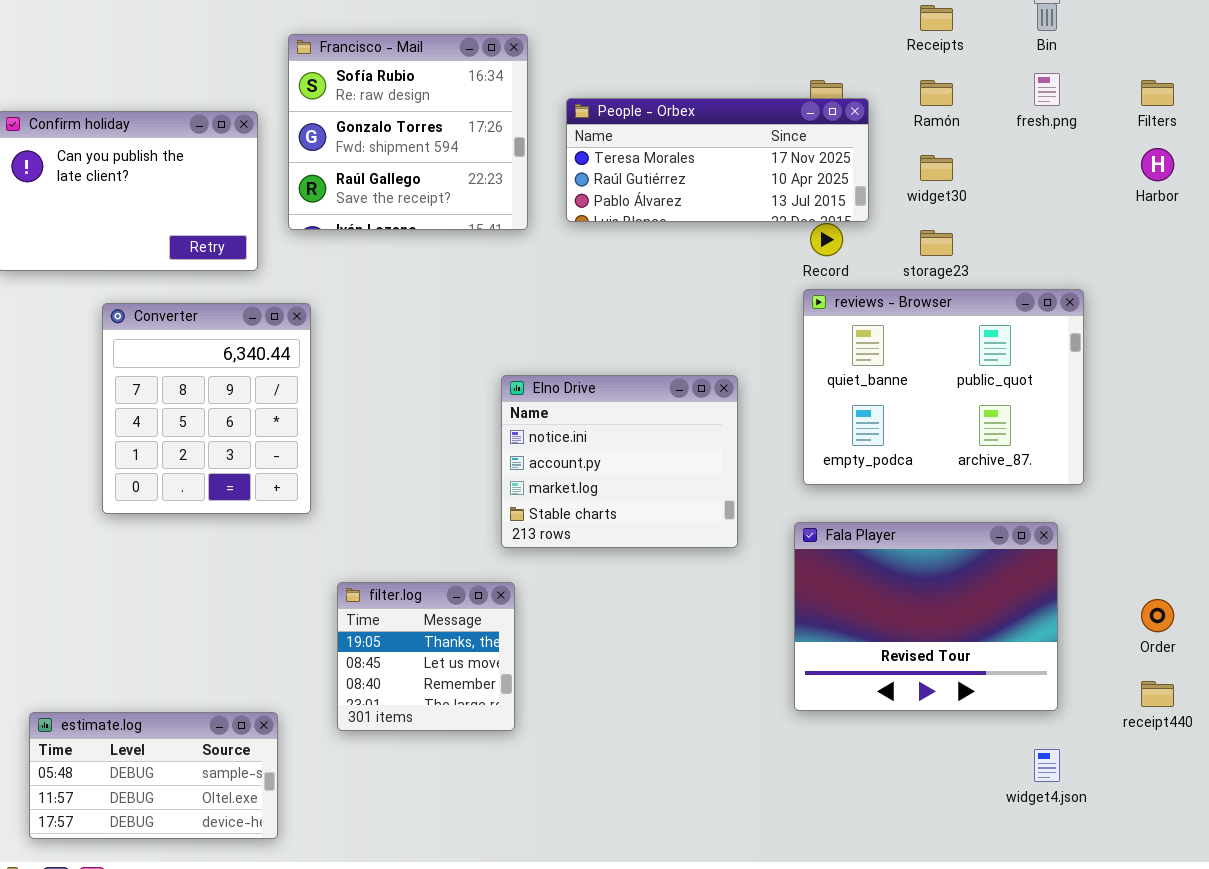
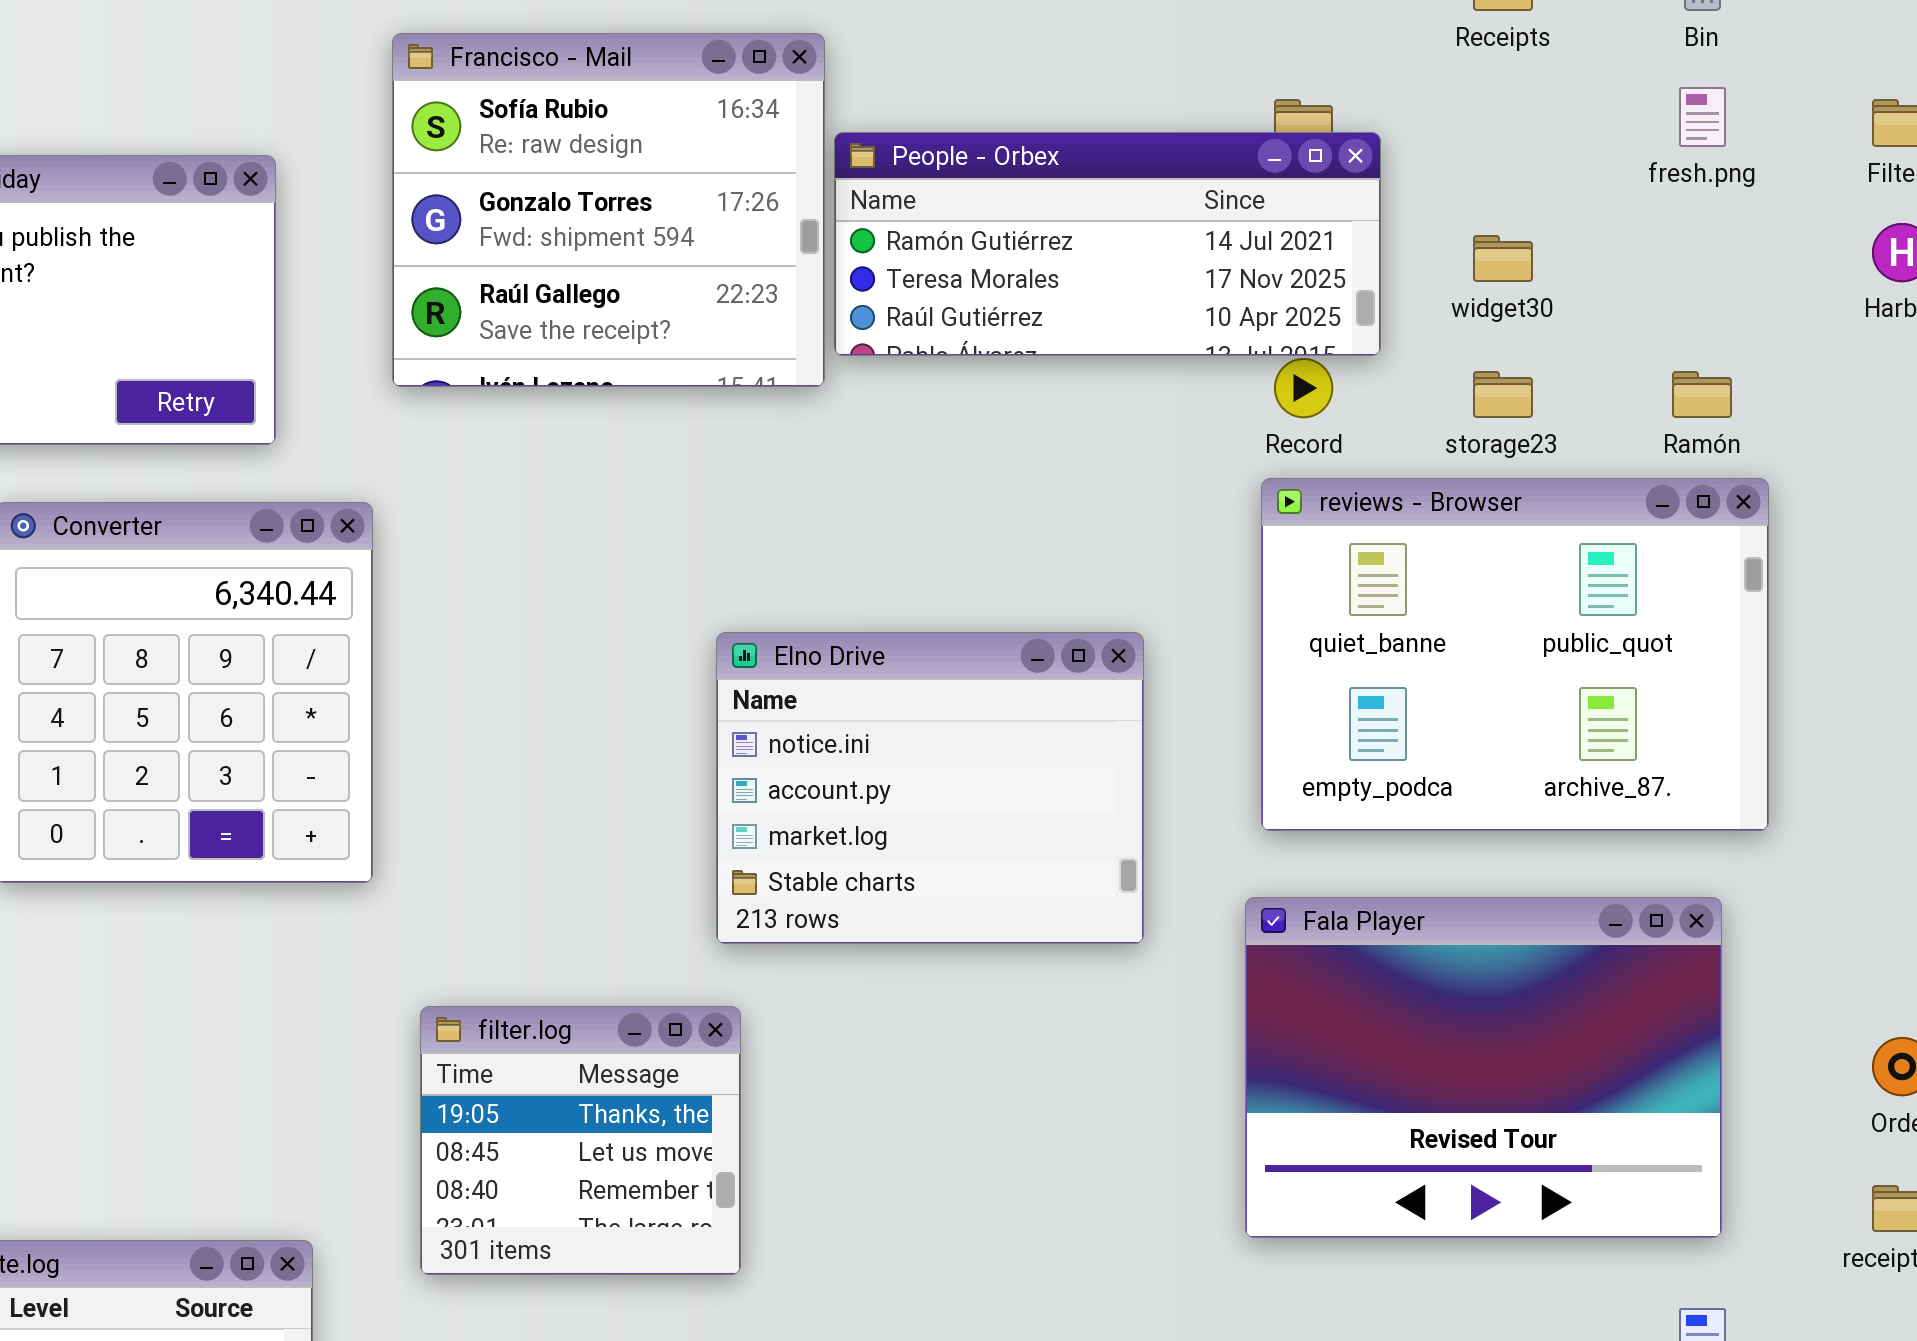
Francisco - Mail: [288,34,528,230] -> [392,33,825,387], moved
Ramón: [920,80,953,106] -> [1672,371,1732,418], moved
People - Orbex: [566,98,869,222] -> [834,132,1381,356], scrolled up 1 row

